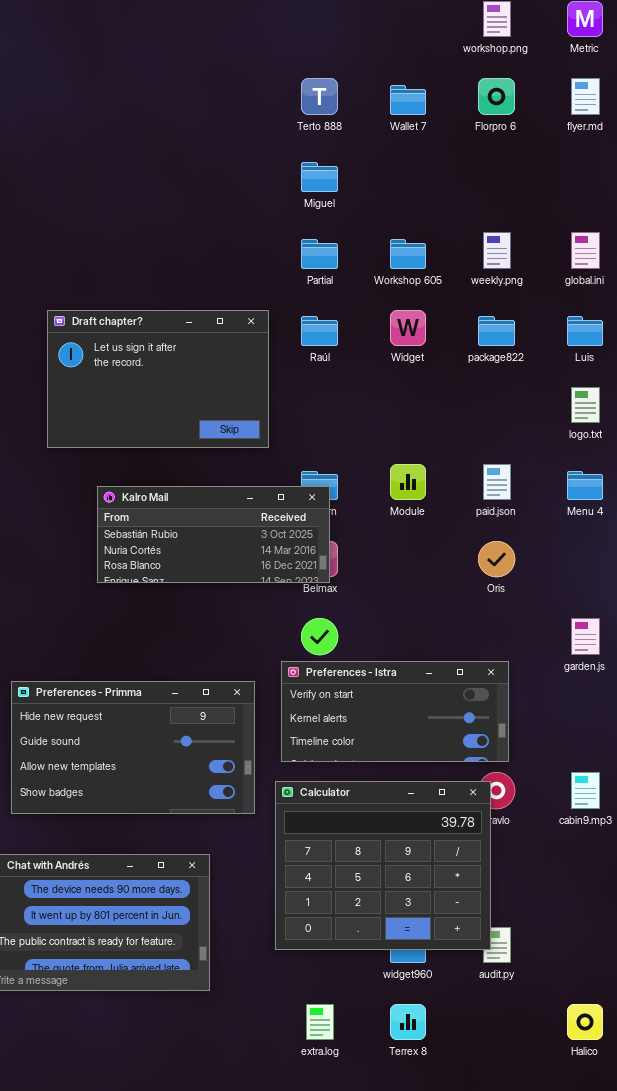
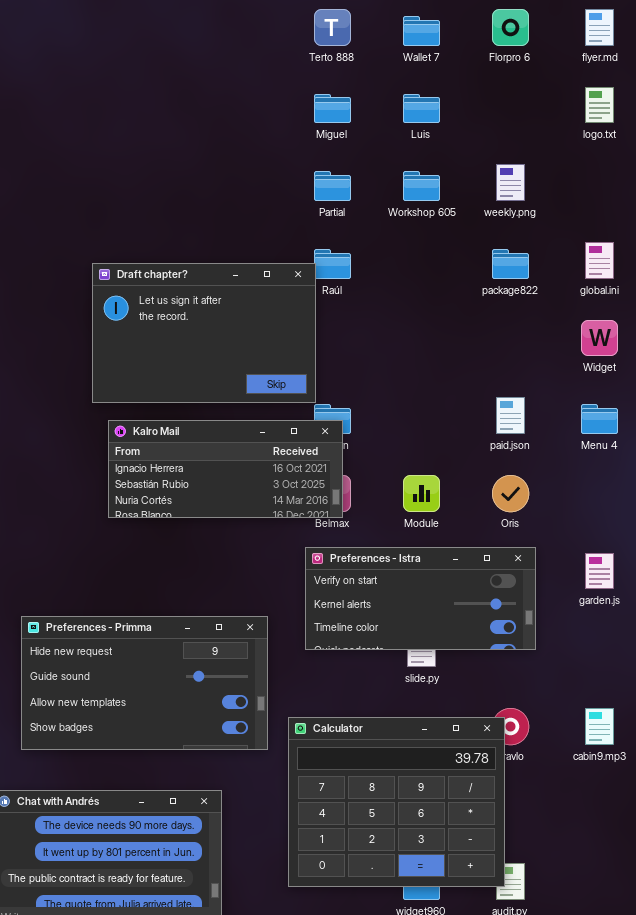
global.ini: [571,232,600,269] -> [585,242,614,279], moved
Draft chapter?: [47,310,269,448] -> [92,263,316,403], moved
Widget: [390,310,426,346] -> [581,320,618,356], moved
Luis: [567,316,603,346] -> [403,94,440,123], moved
logo.txt: [571,387,600,423] -> [585,87,614,123], moved
Module: [390,464,426,500] -> [403,475,440,512], moved
Kalro Mail: [97,486,330,583] -> [108,420,343,518], scrolled up 1 row
Preferences - Istra: [281,661,509,762] -> [305,547,536,650], moved

